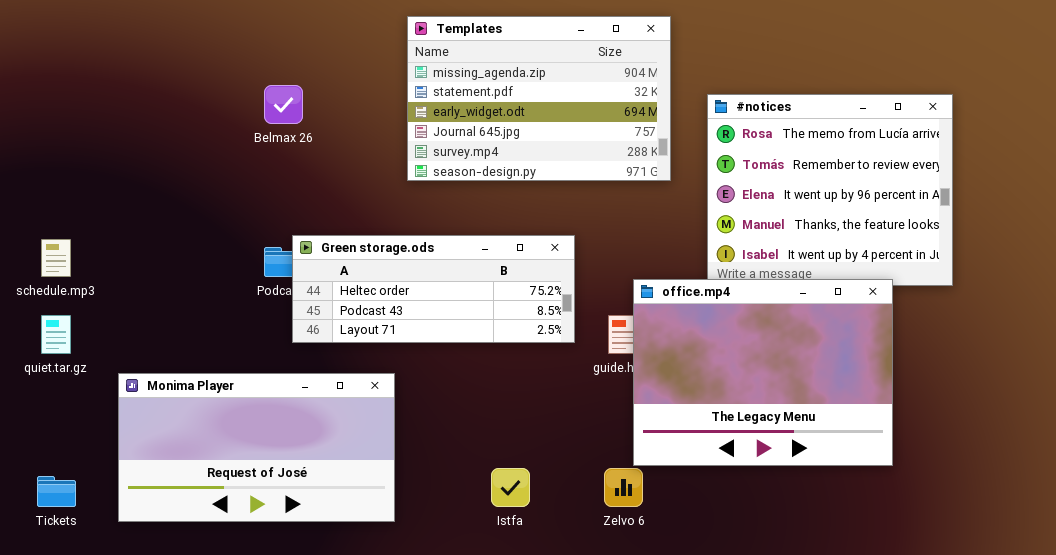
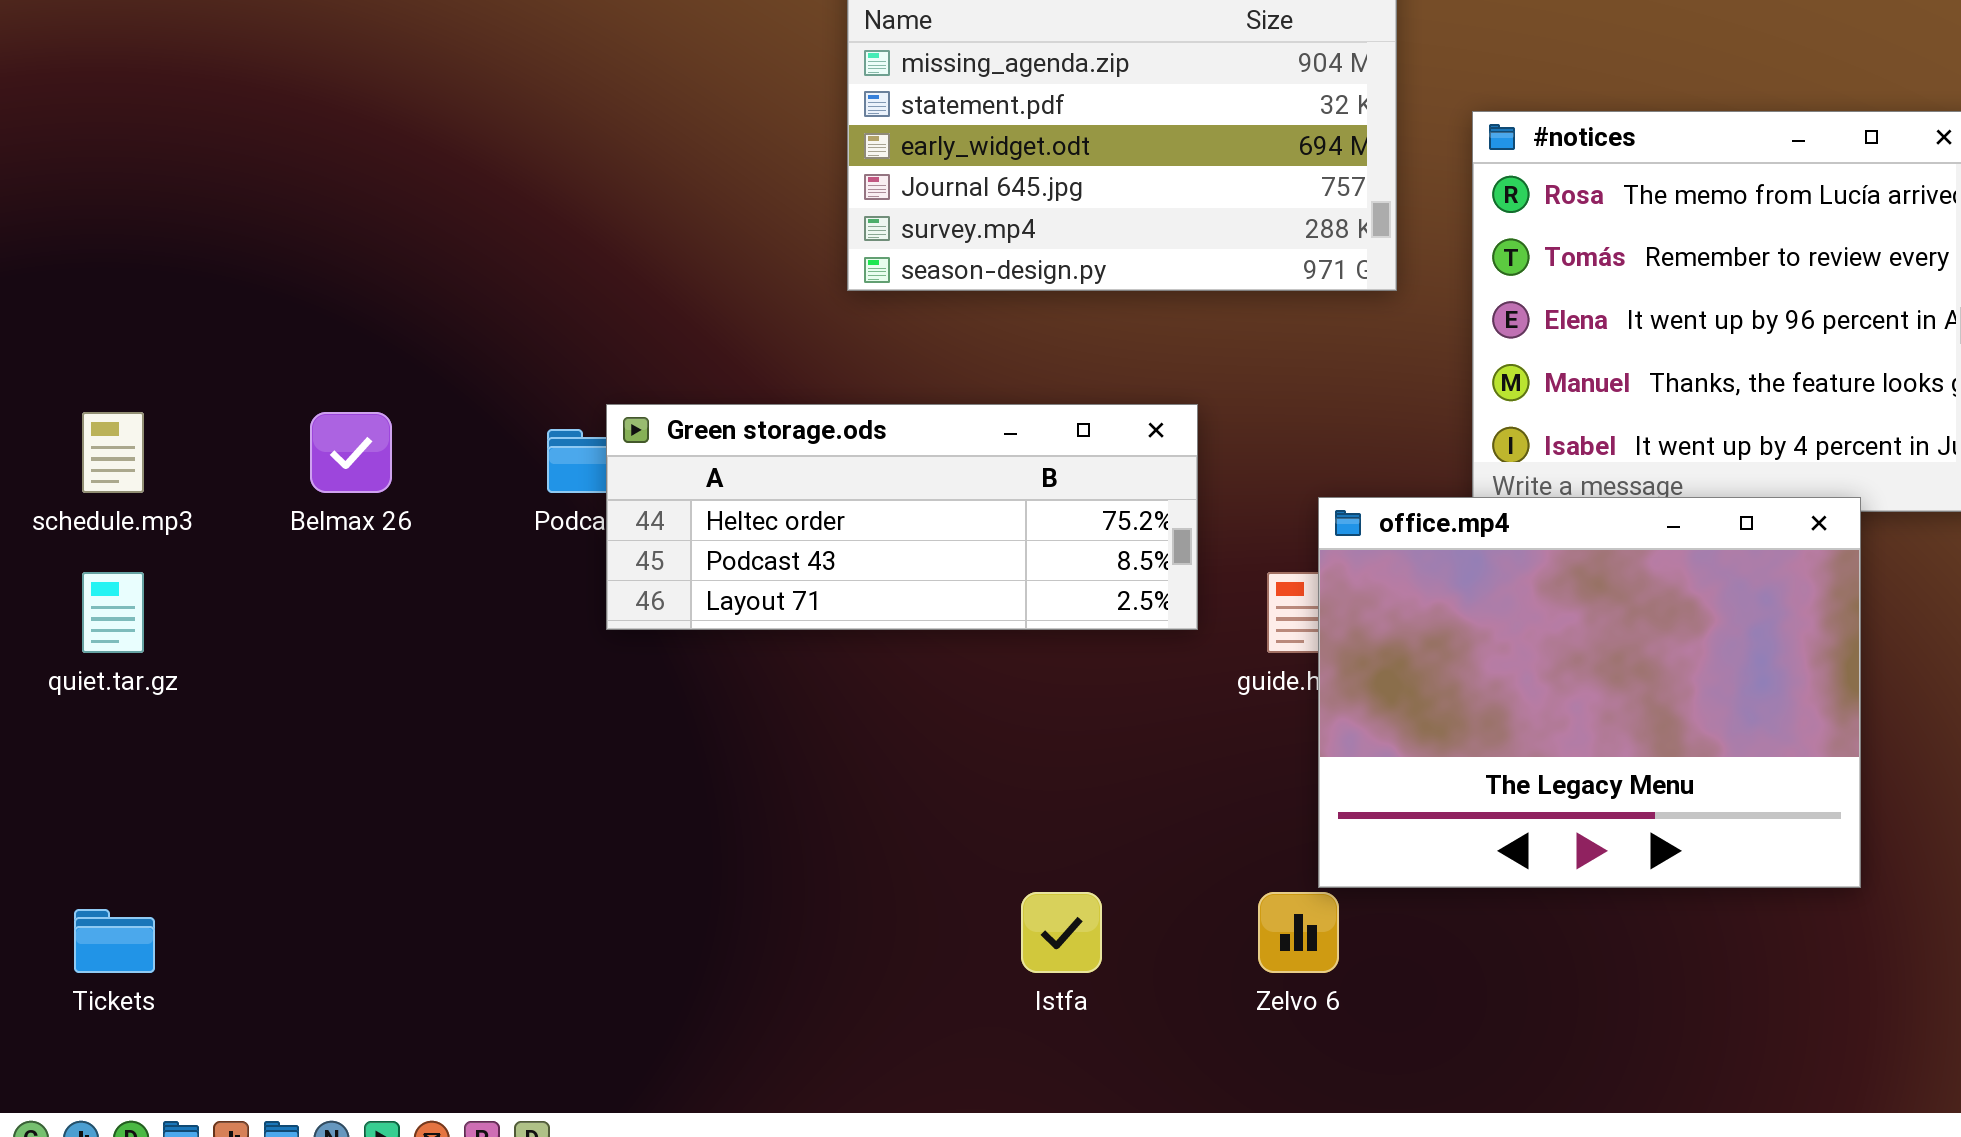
Belmax 26: [264,85,303,124] -> [310,412,392,493], moved
Monima Player: [118,373,395,522] -> none, closed

